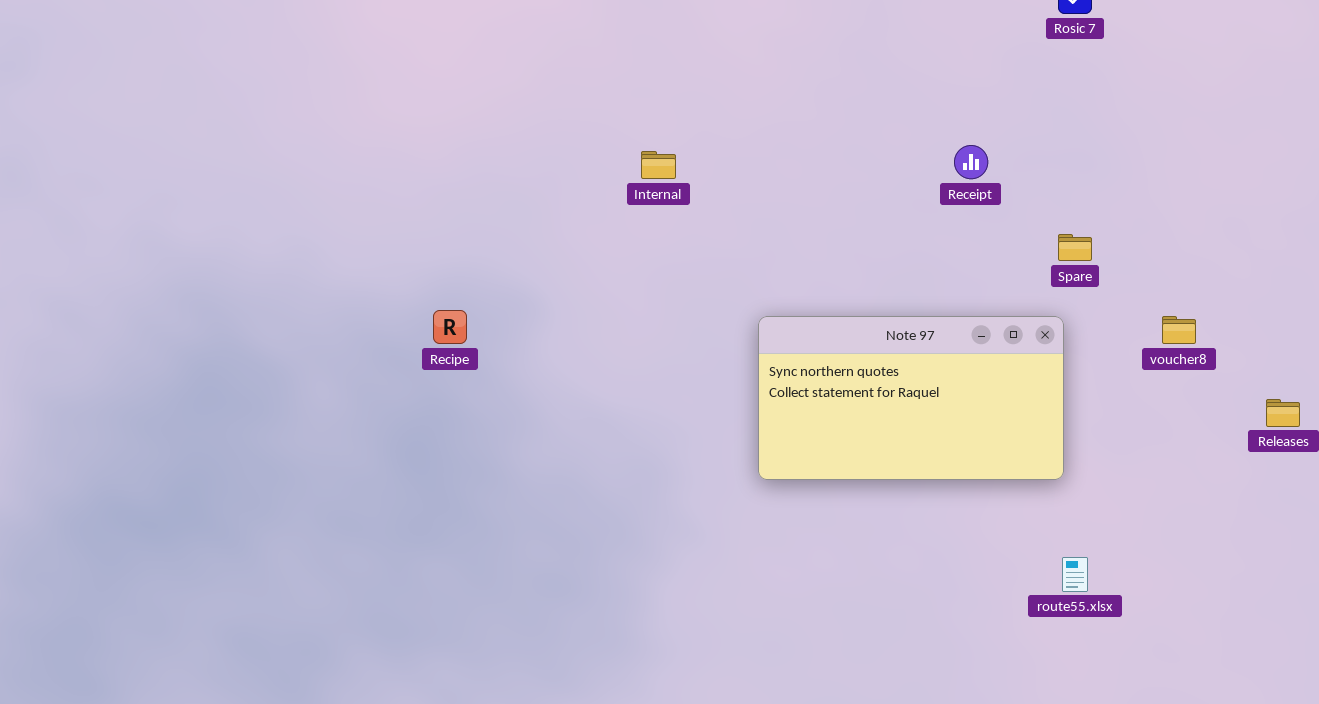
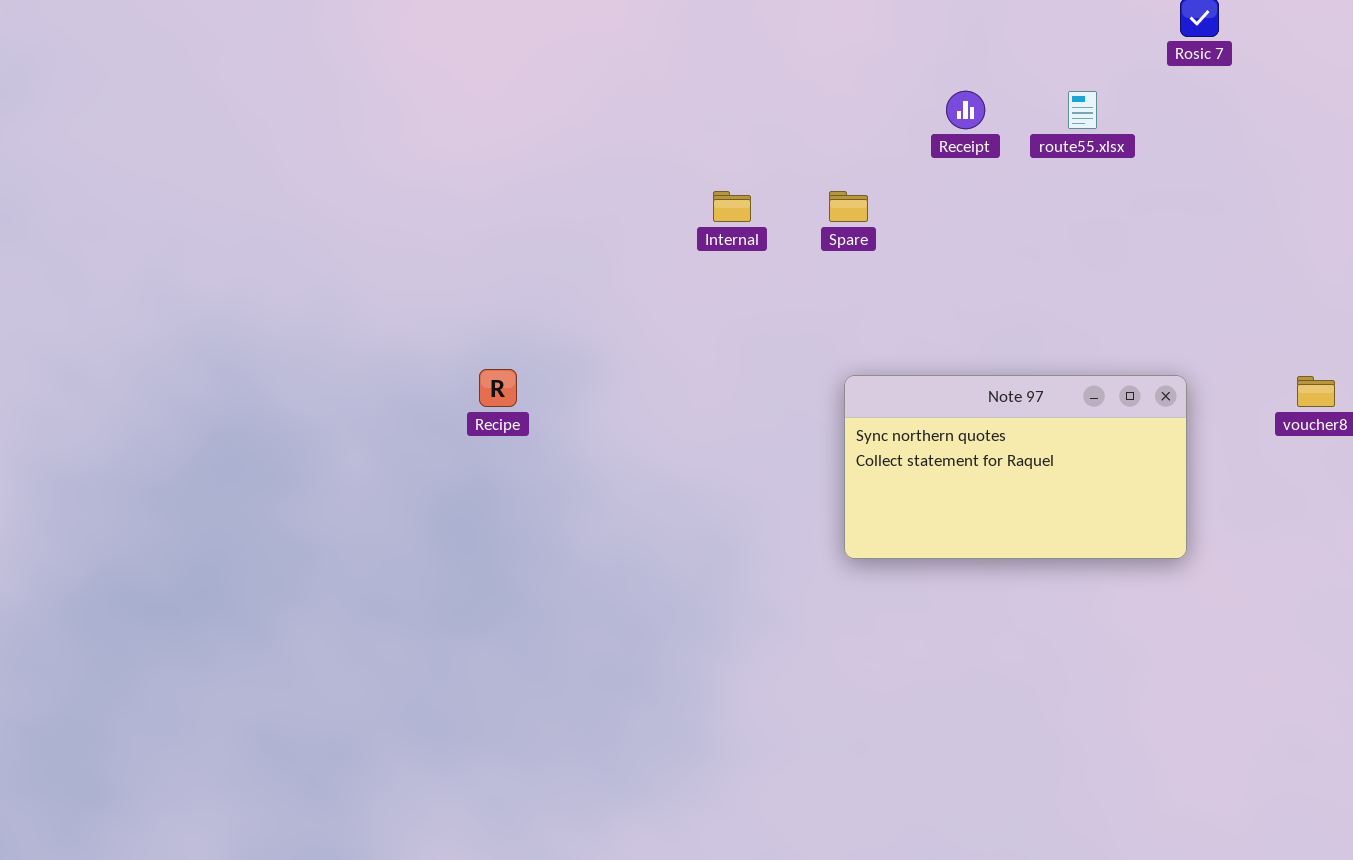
Receipt: [954,145,988,179] -> [946,91,985,129], moved
Spare: [1058,234,1092,261] -> [829,191,868,222], moved
route55.xlsx: [1062,557,1088,592] -> [1068,91,1097,129], moved

